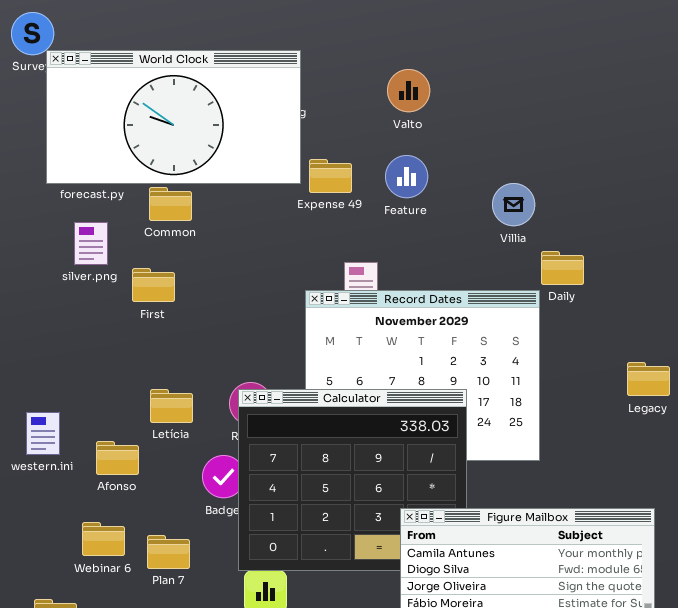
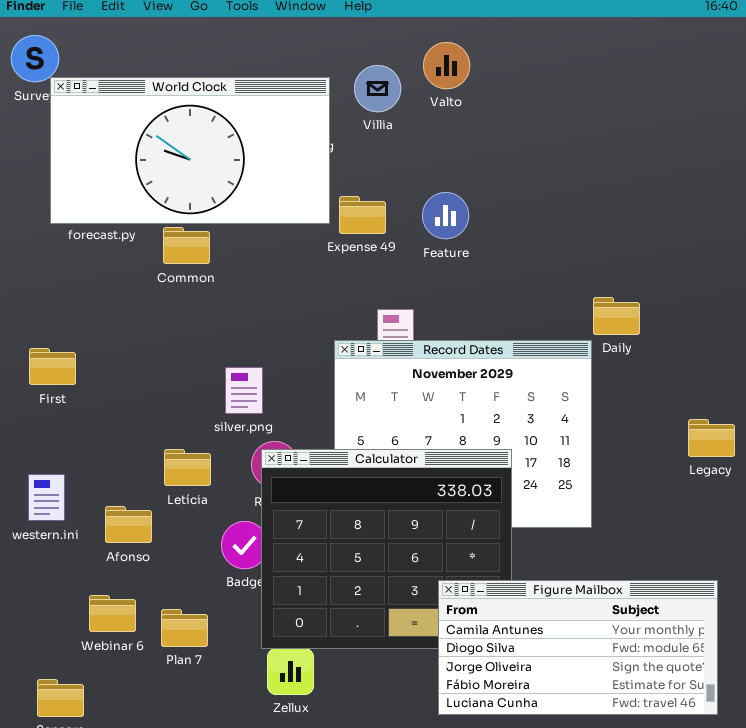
Valto: [387,69,430,112] -> [423,42,470,89], moved
Villia: [492,183,535,226] -> [354,65,401,112], moved
silver.png: [74,222,108,265] -> [225,367,263,414], moved
First: [132,268,175,302] -> [29,348,76,385], moved

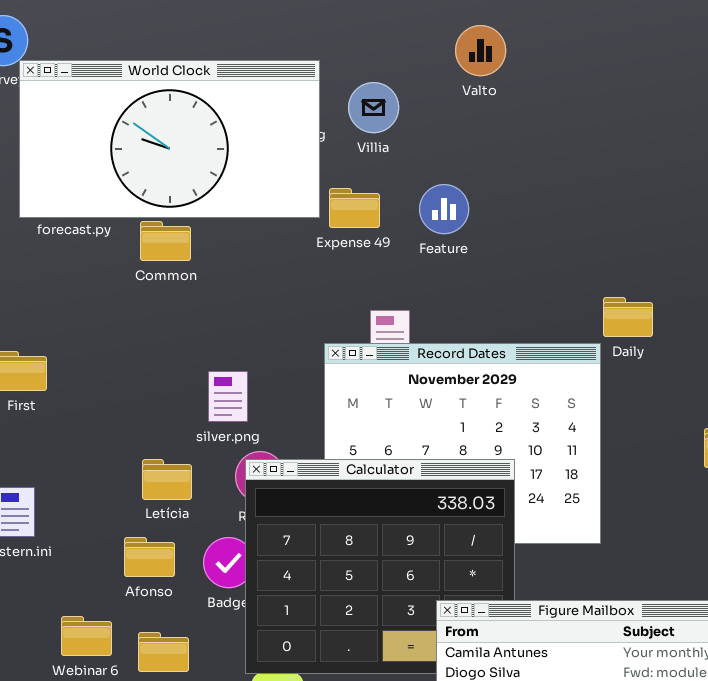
Valto: [423,42,470,89] -> [455,25,506,76], moved
Villia: [354,65,401,112] -> [348,82,399,133], moved
Afonso: [105,506,152,543] -> [124,537,175,577], moved

